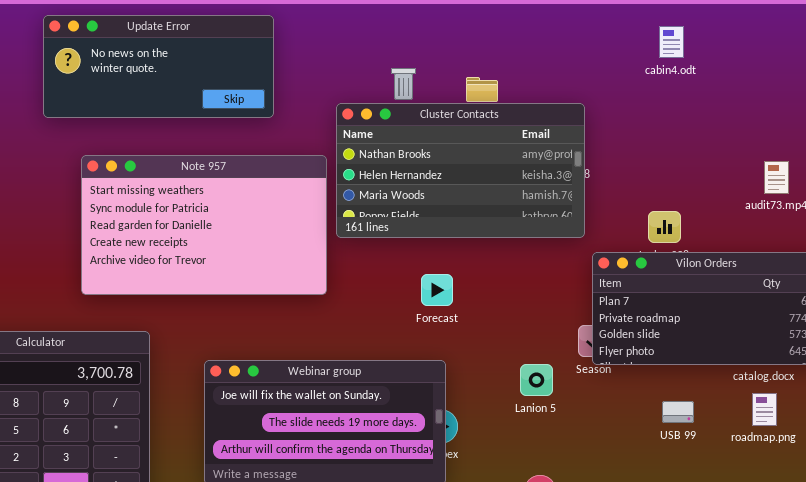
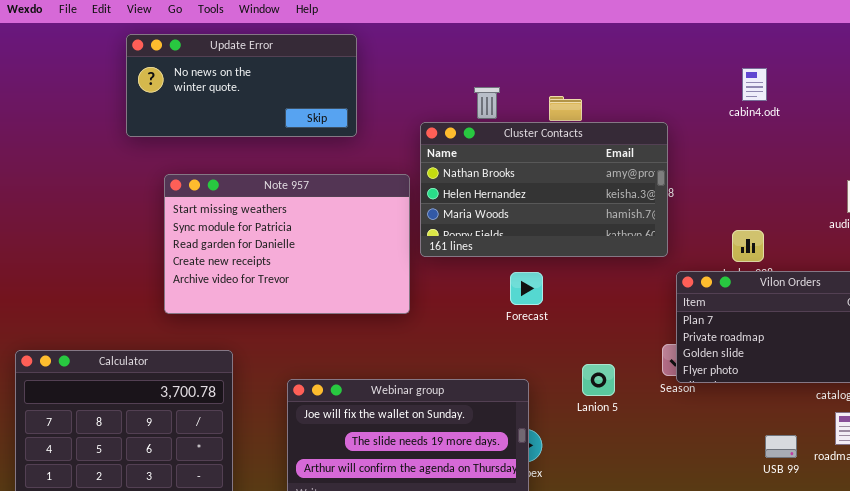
cabin4.odt: [659,26,684,58] -> [742,68,767,101], moved
Forecast: [421,274,453,306] -> [510,272,543,305], moved
Lanion 5: [520,364,553,396] -> [582,364,615,396], moved
USB 99: [662,401,694,423] -> [765,435,797,458], moved

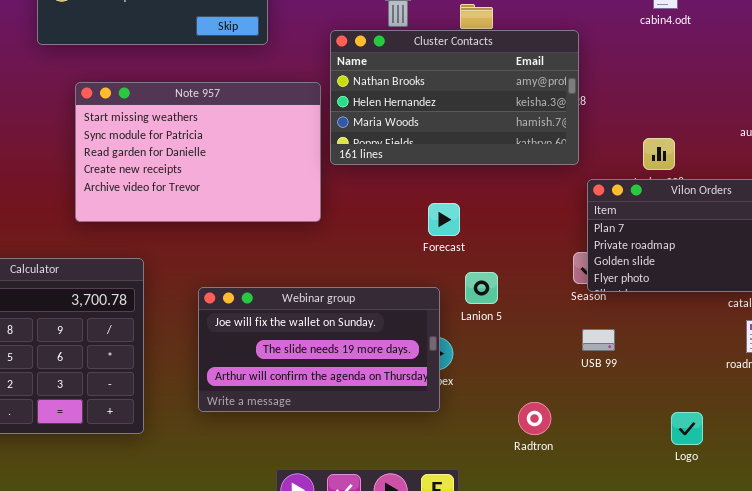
Forecast: [510,272,543,305] -> [428,203,460,236], moved
Lanion 5: [582,364,615,396] -> [465,272,498,304], moved
USB 99: [765,435,797,458] -> [582,329,615,351], moved

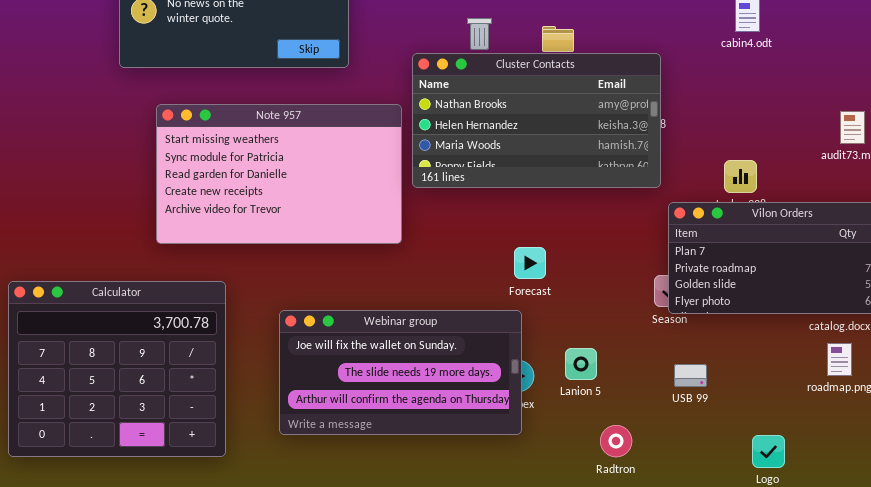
Forecast: [428,203,460,236] -> [514,247,546,279], moved
Lanion 5: [465,272,498,304] -> [565,348,597,380], moved
USB 99: [582,329,615,351] -> [674,364,707,387], moved

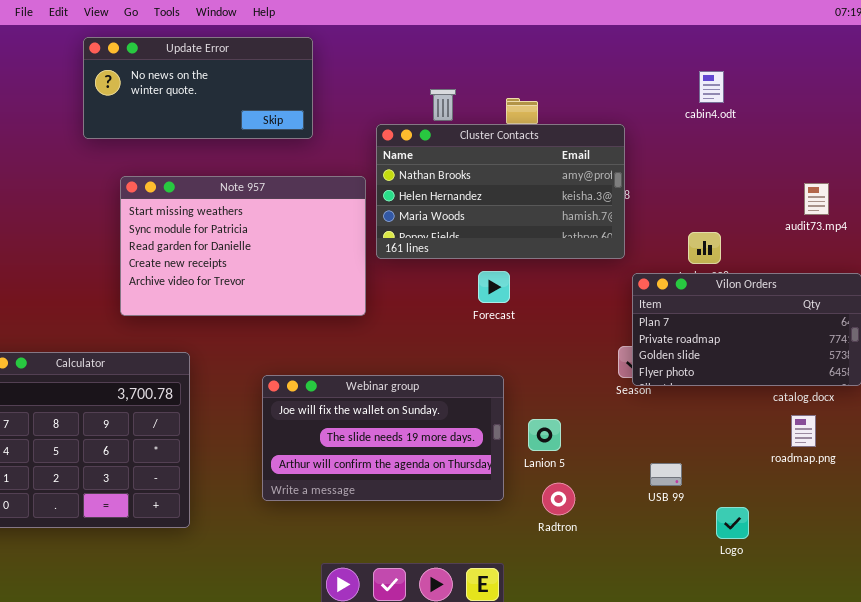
Forecast: [514,247,546,279] -> [478,271,510,303], moved
Webinar group: [279,310,522,435] -> [262,375,504,501], moved
USB 99: [674,364,707,387] -> [650,463,682,486], moved
Radtron: [600,425,632,457] -> [542,483,575,515], moved

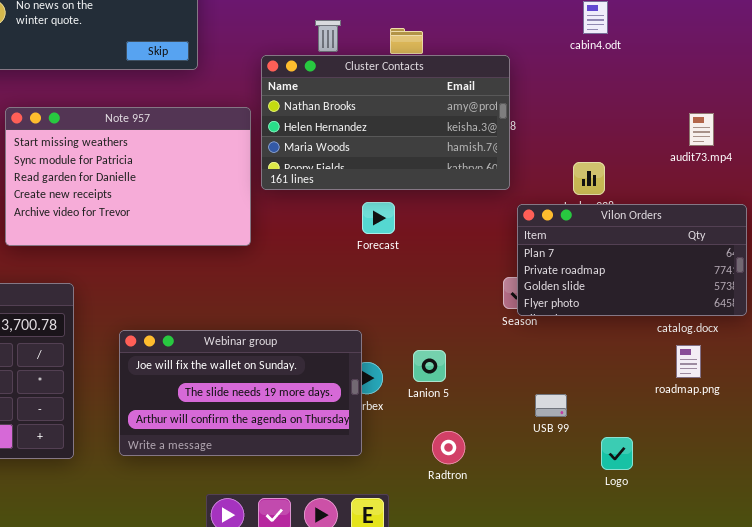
Webinar group: [262,375,504,501] -> [119,330,362,456], moved
Radtron: [542,483,575,515] -> [432,431,465,464], moved

